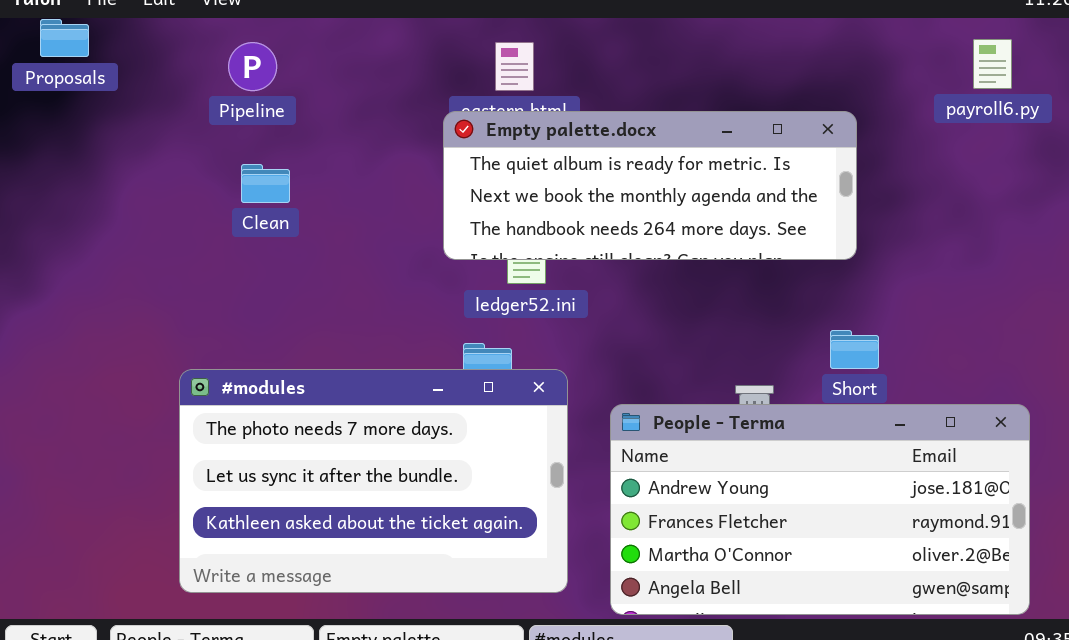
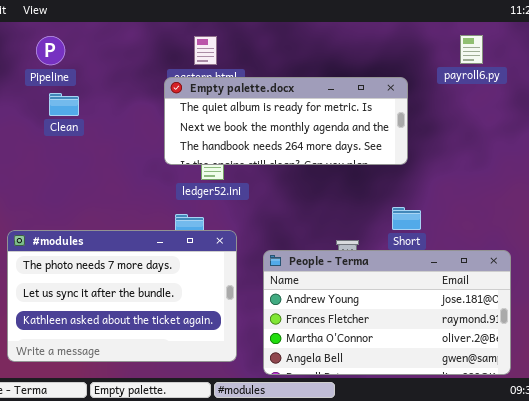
payroll6.py: [973,39,1012,89] -> [460,35,483,64], moved
Clean: [241,164,290,203] -> [49,93,79,116], moved

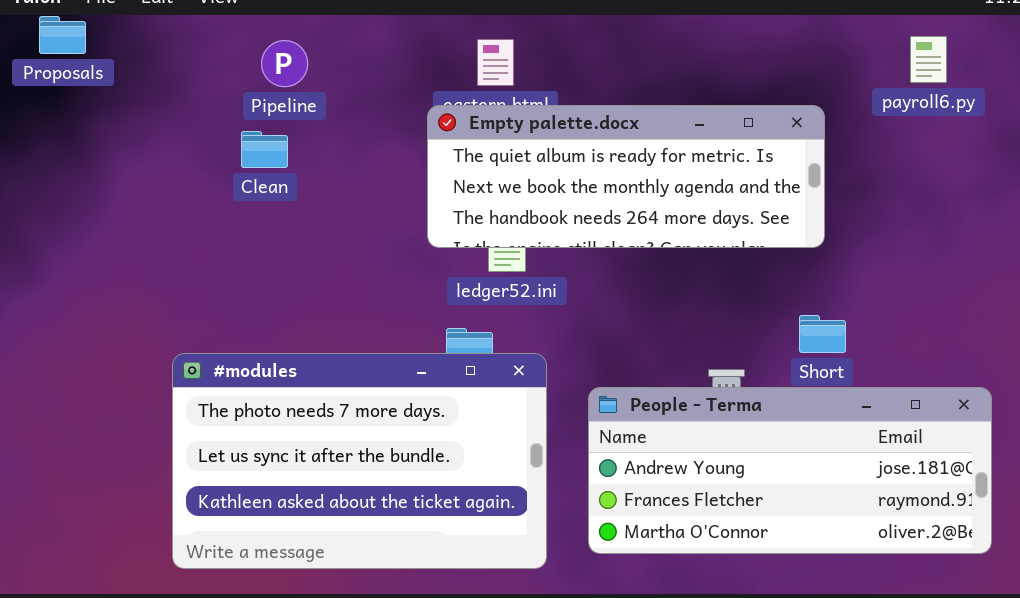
Pipeline: [36,36,65,65] -> [261,40,308,87], moved
People - Terma: [263,250,511,375] -> [588,387,992,554], resized

